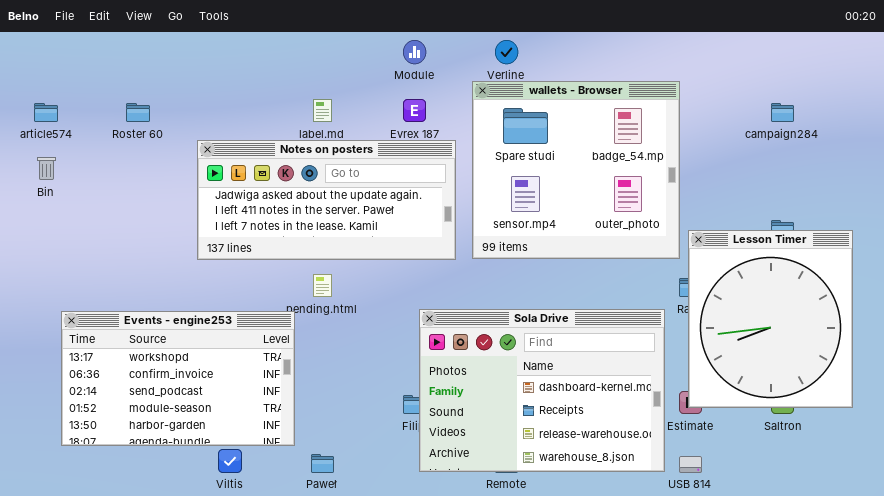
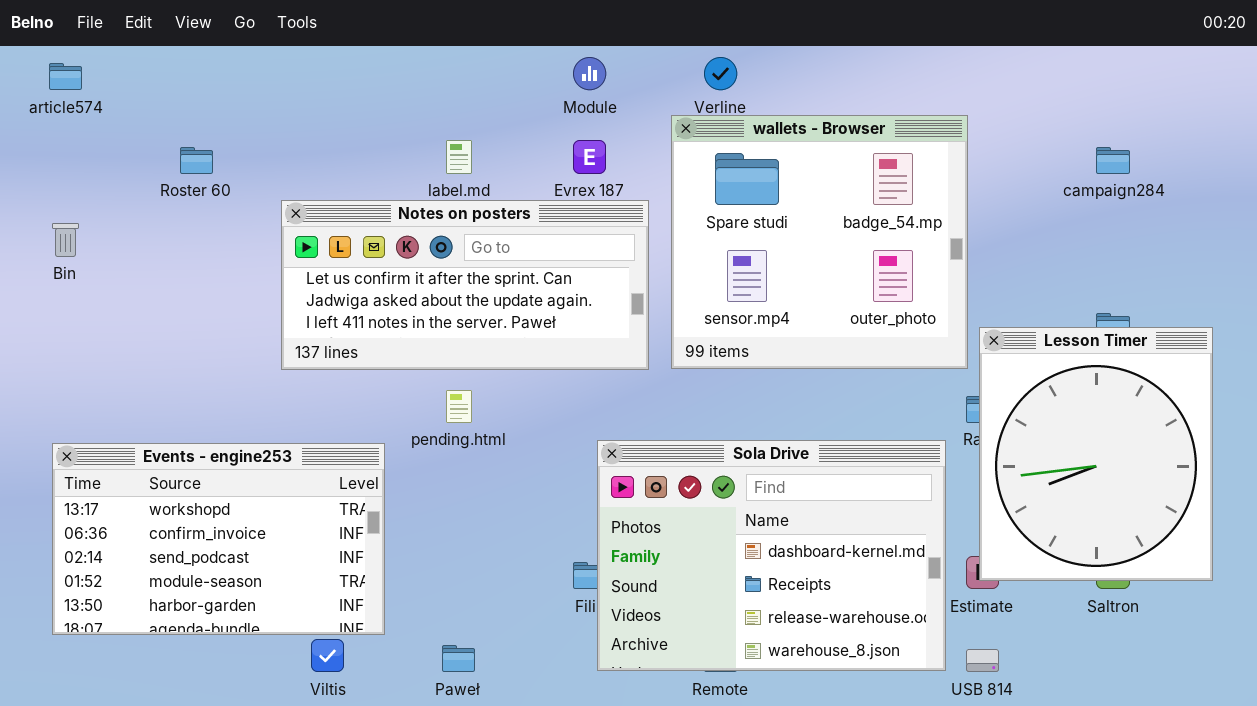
article574: [34,103,58,122] -> [49,63,82,90], moved
Notes on posters: [197,140,456,260] -> [281,200,649,370], scrolled up 1 row
Events - engine253: [61,311,295,446] -> [52,443,385,635], moved

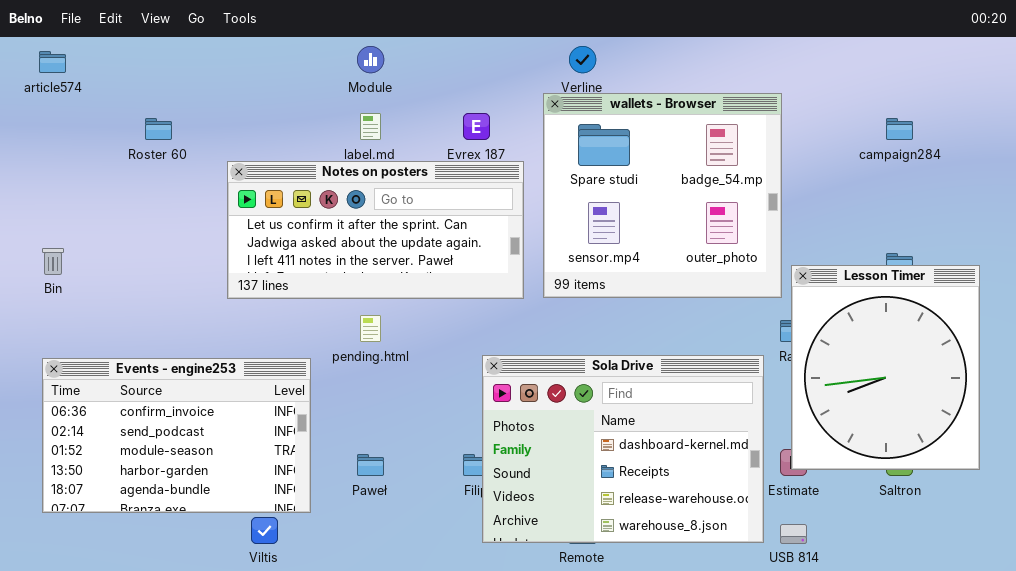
Module: [573,57,606,90] -> [357,46,384,73], moved
Bin: [52,223,79,257] -> [42,248,64,275], moved
Events - engine253: [52,443,385,635] -> [42,358,311,513], scrolled down 1 row
Paweł: [442,645,475,672] -> [357,454,384,476], moved

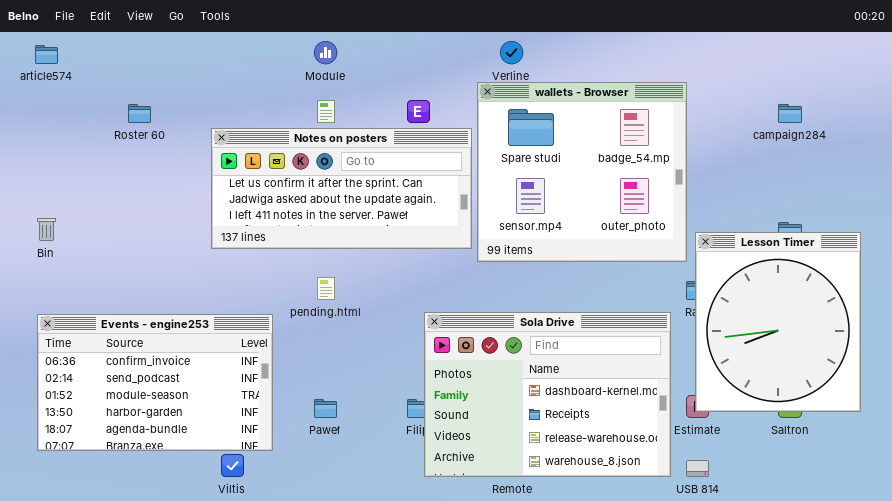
Notes on posters: [227,161,524,299] -> [211,128,472,249], moved

